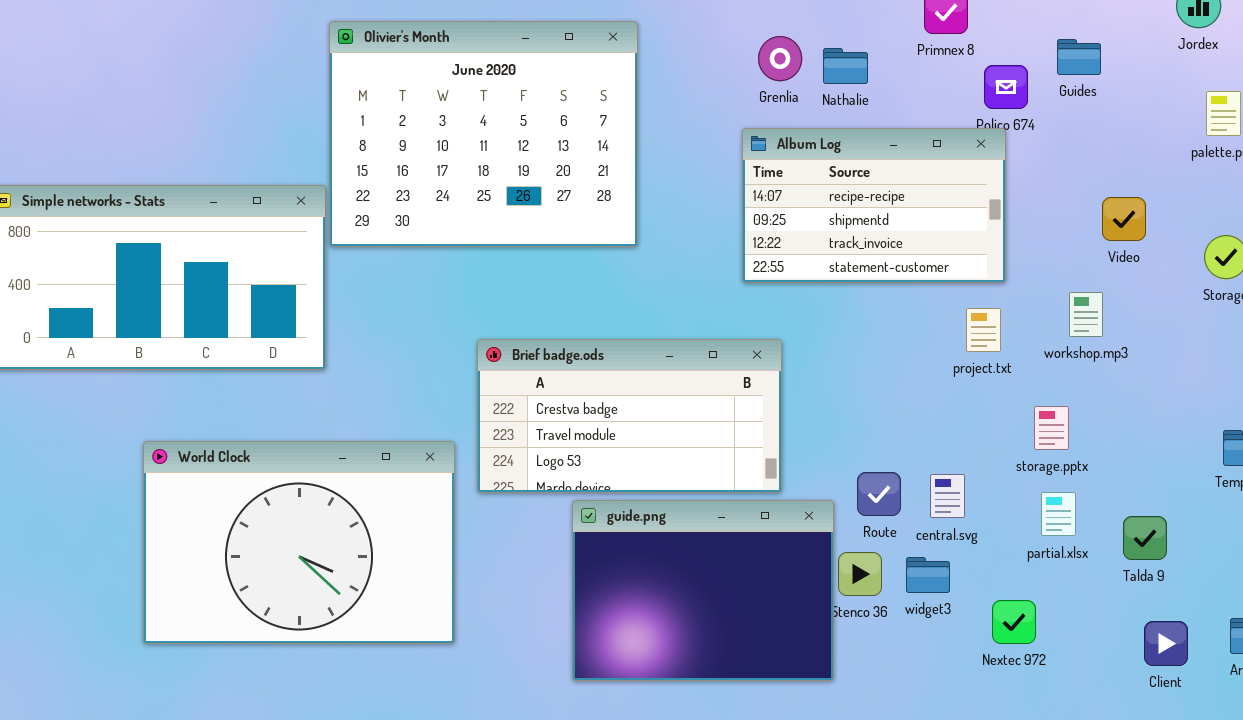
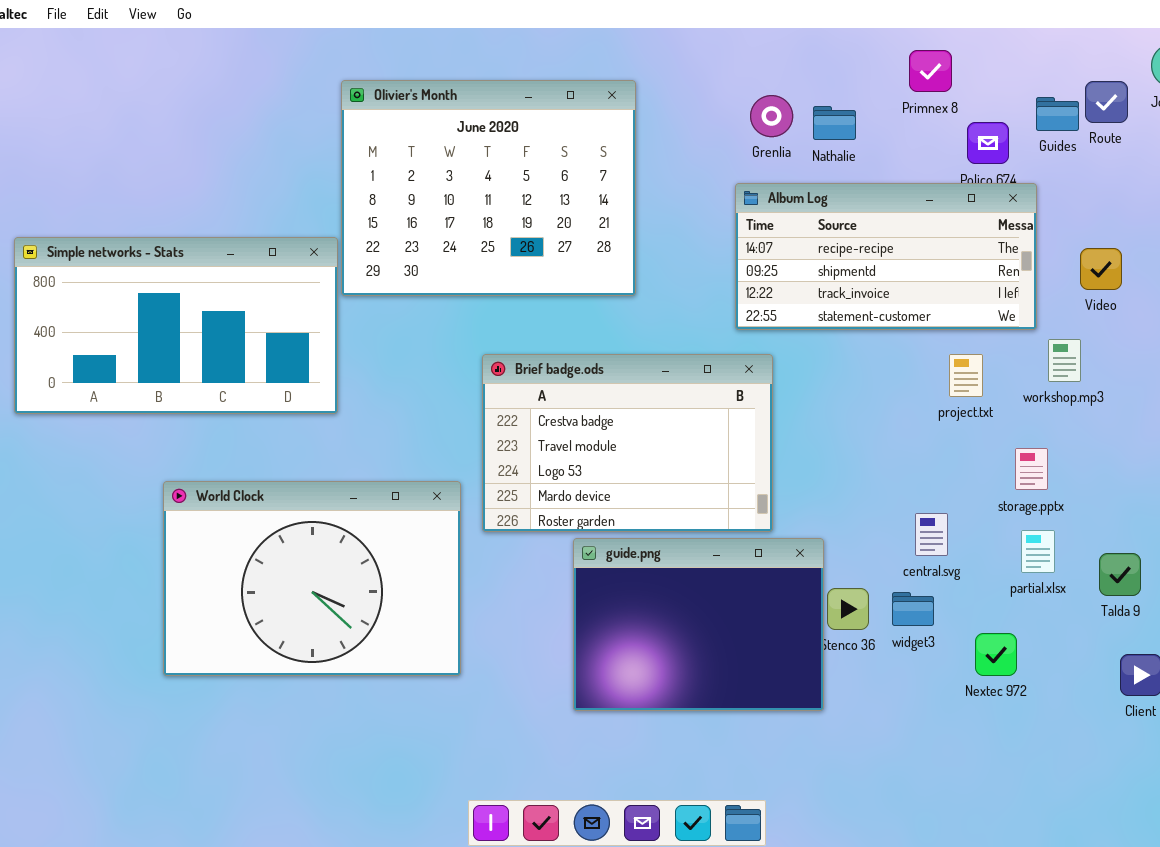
Album Log: [742,128,1006,283] -> [735,183,1037,330], resized
Brief badge.ods: [477,339,782,493] -> [482,354,773,532], resized
Route: [857,472,901,516] -> [1085,81,1128,123], moved

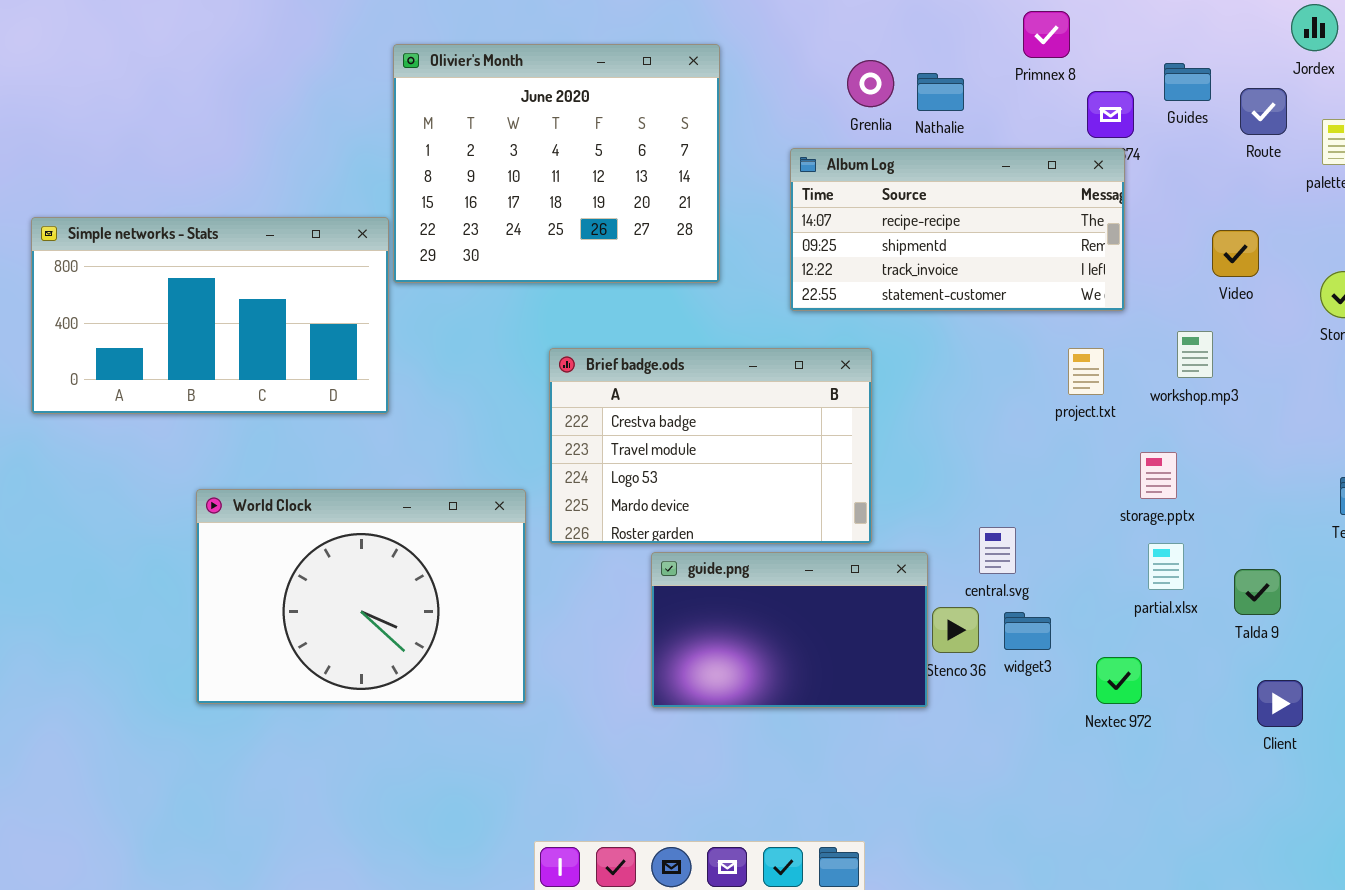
Route: [1085,81,1128,123] -> [1240,88,1287,135], moved
Album Log: [735,183,1037,330] -> [790,148,1125,311], moved
central.svg: [915,513,948,556] -> [979,527,1016,574], moved
guide.png: [573,538,824,711] -> [651,552,928,708], resized

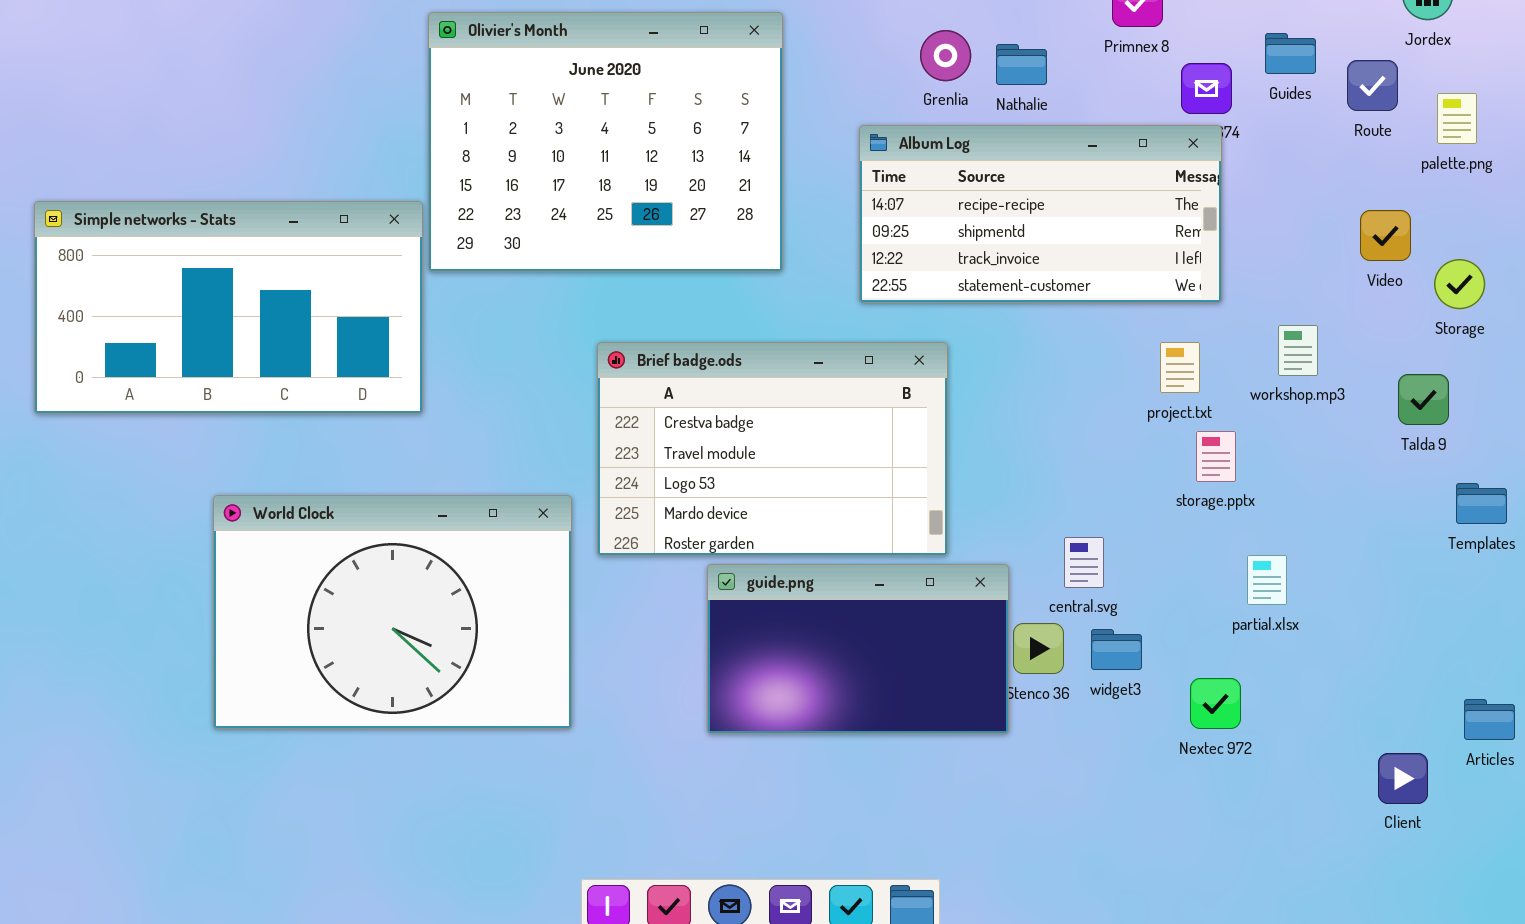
Video: [1212,230,1259,277] -> [1360,210,1411,261], moved
storage.pptx: [1140,452,1177,499] -> [1196,431,1236,482], moved
Talda 9: [1234,569,1281,615] -> [1398,374,1449,425], moved
Client: [1257,680,1303,727] -> [1378,753,1428,804], moved

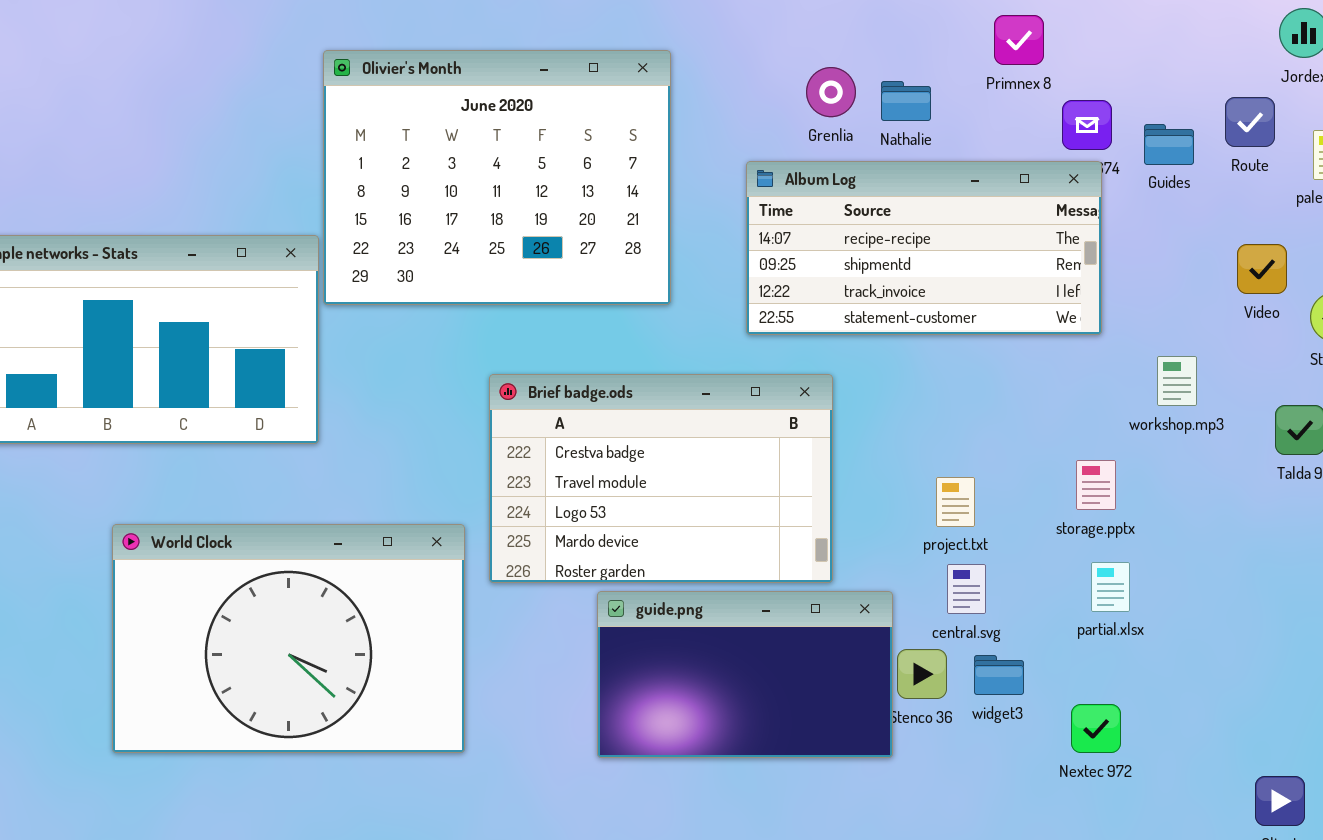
Guides: [1265,33,1316,74] -> [1144,124,1194,165], moved
project.txt: [1160,342,1200,393] -> [936,477,975,527], moved
partial.xlsx: [1247,555,1287,605] -> [1091,562,1130,612], moved

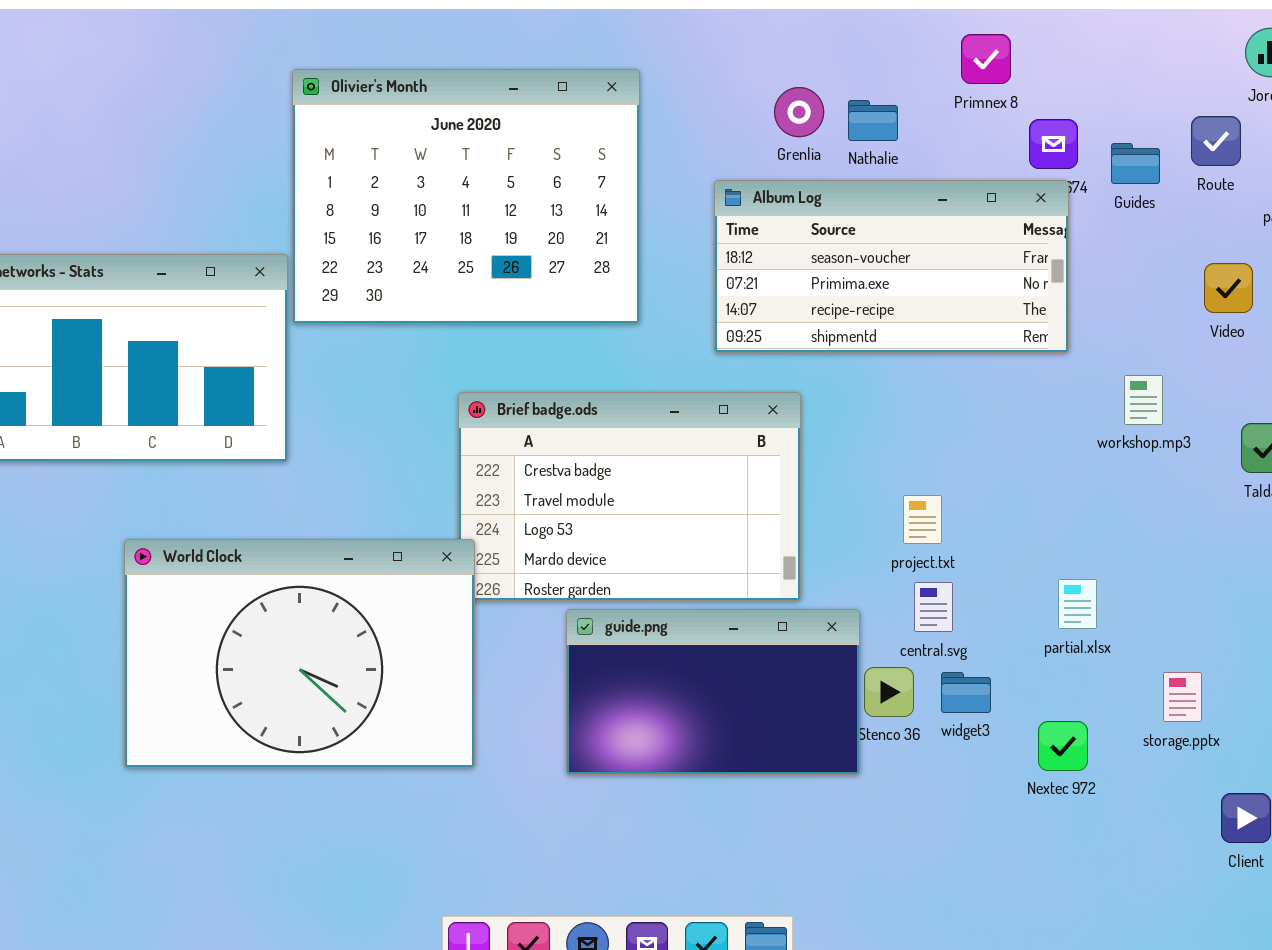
Album Log: [746,161,1102,335] -> [714,180,1069,353], scrolled up 2 rows
storage.pptx: [1076,460,1116,510] -> [1163,672,1202,722], moved
World Clock: [112,524,465,753] -> [124,539,475,768], moved

